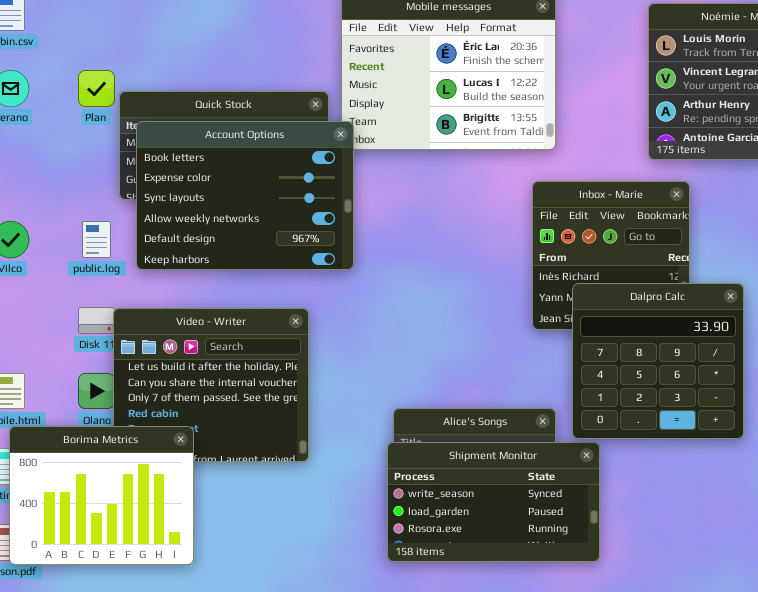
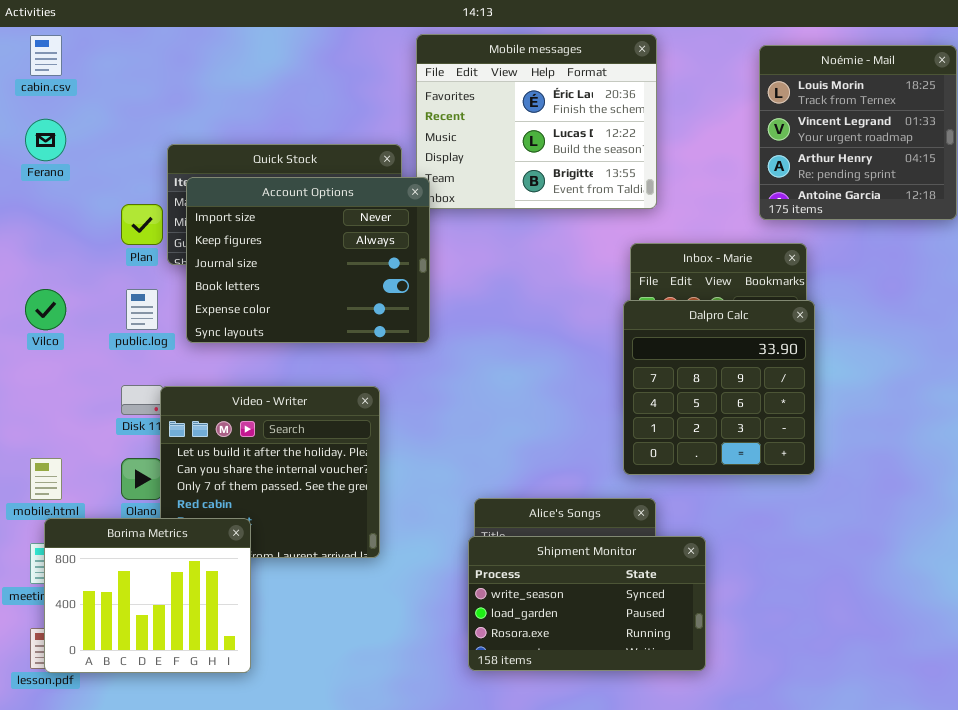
Plan: [78,70,115,107] -> [121,204,163,245], moved
Account Options: [136,121,354,270] -> [186,177,430,343], scrolled up 3 rows
Dalpro Calc: [572,283,744,439] -> [623,300,815,475], moved

